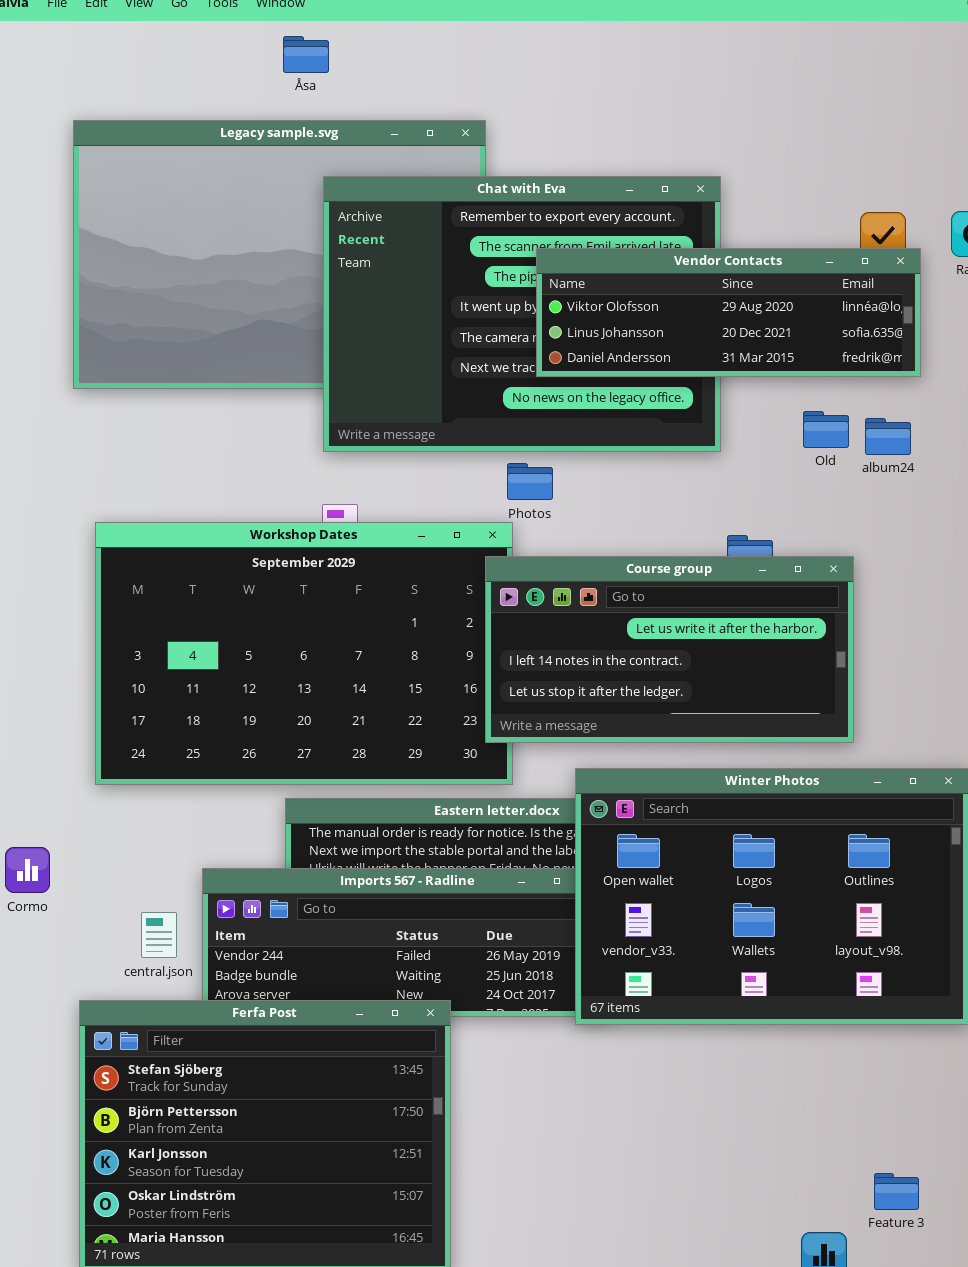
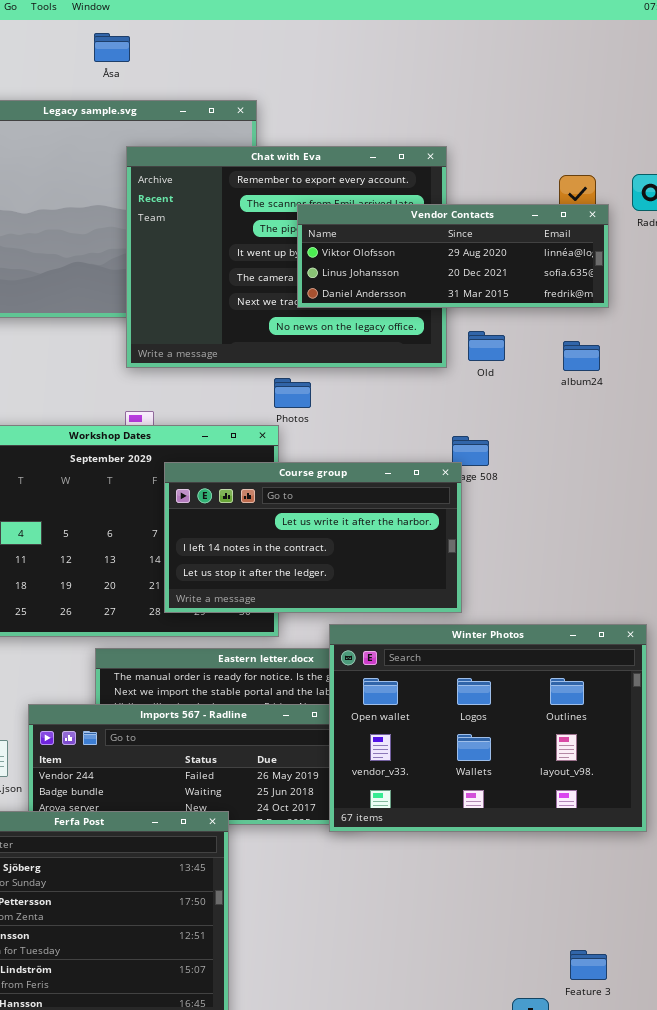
Old: [803,411,849,448] -> [468,331,505,361], moved
Course group: [485,556,854,743] -> [164,462,462,613], moved

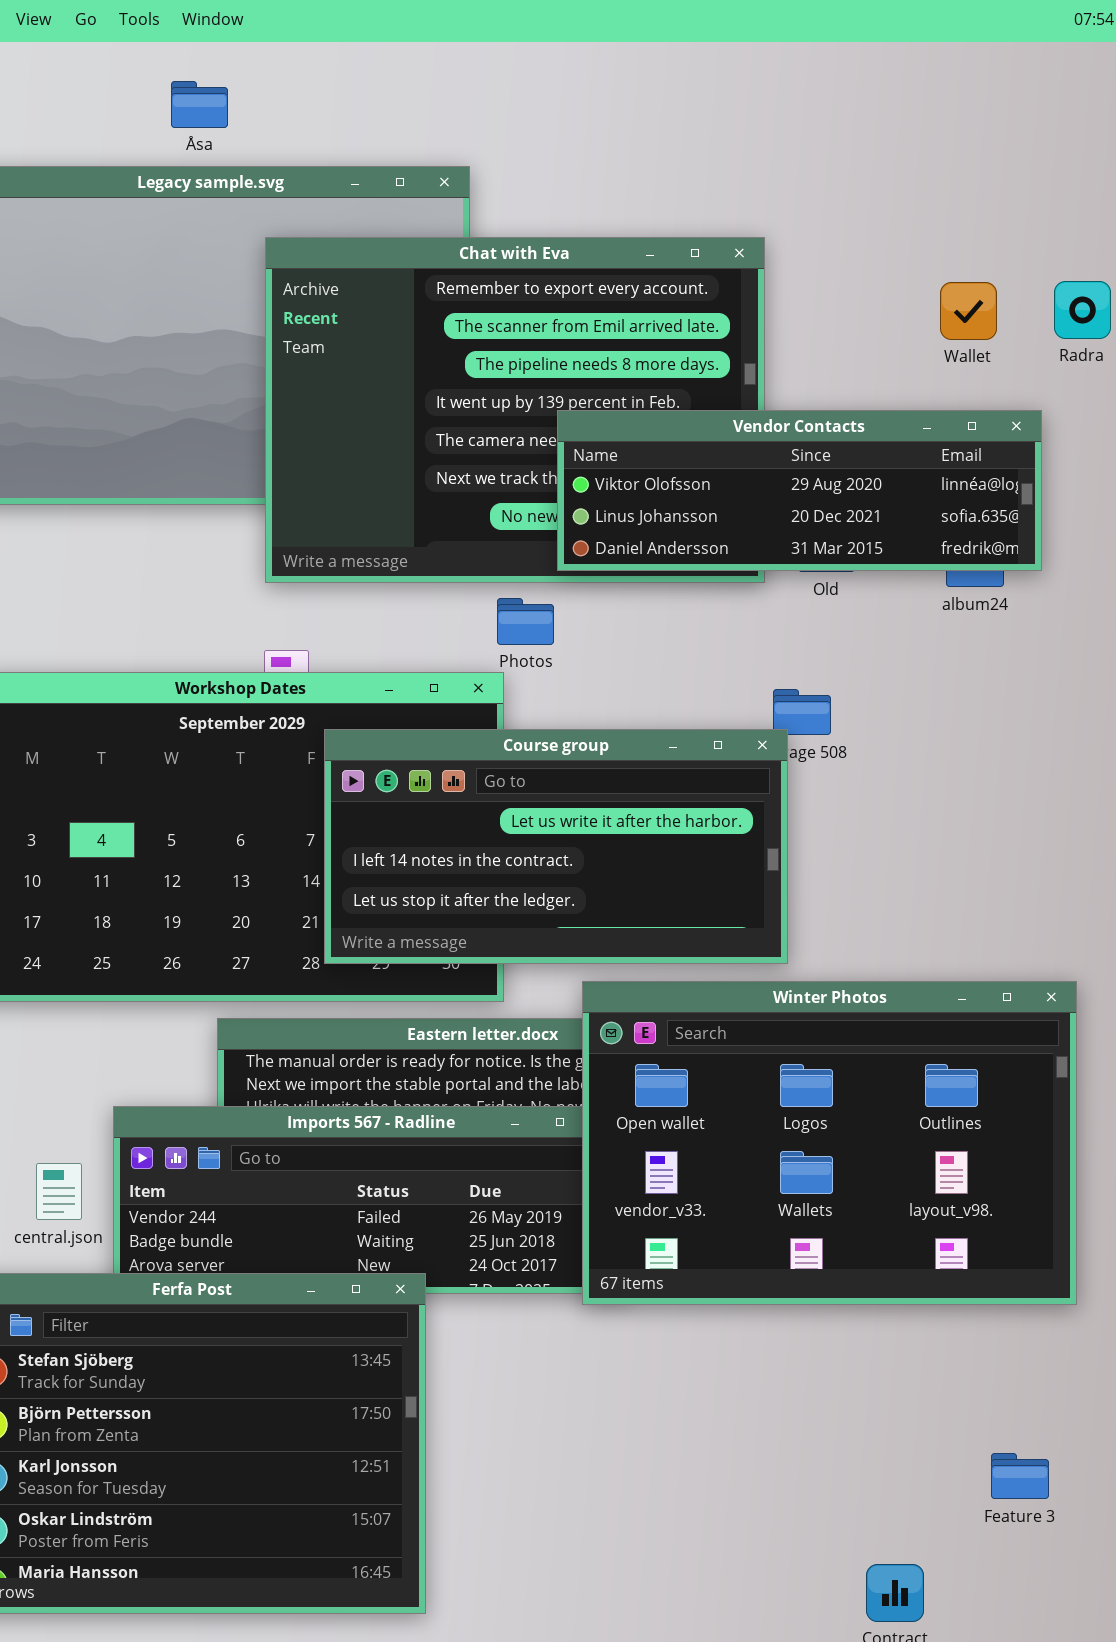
Åsa: [94,33,130,62] -> [171,81,228,128], moved
Vendor Contacts: [297,204,609,308] -> [557,410,1042,571], moved
Feature 3: [570,950,607,980] -> [991,1453,1049,1499], moved

